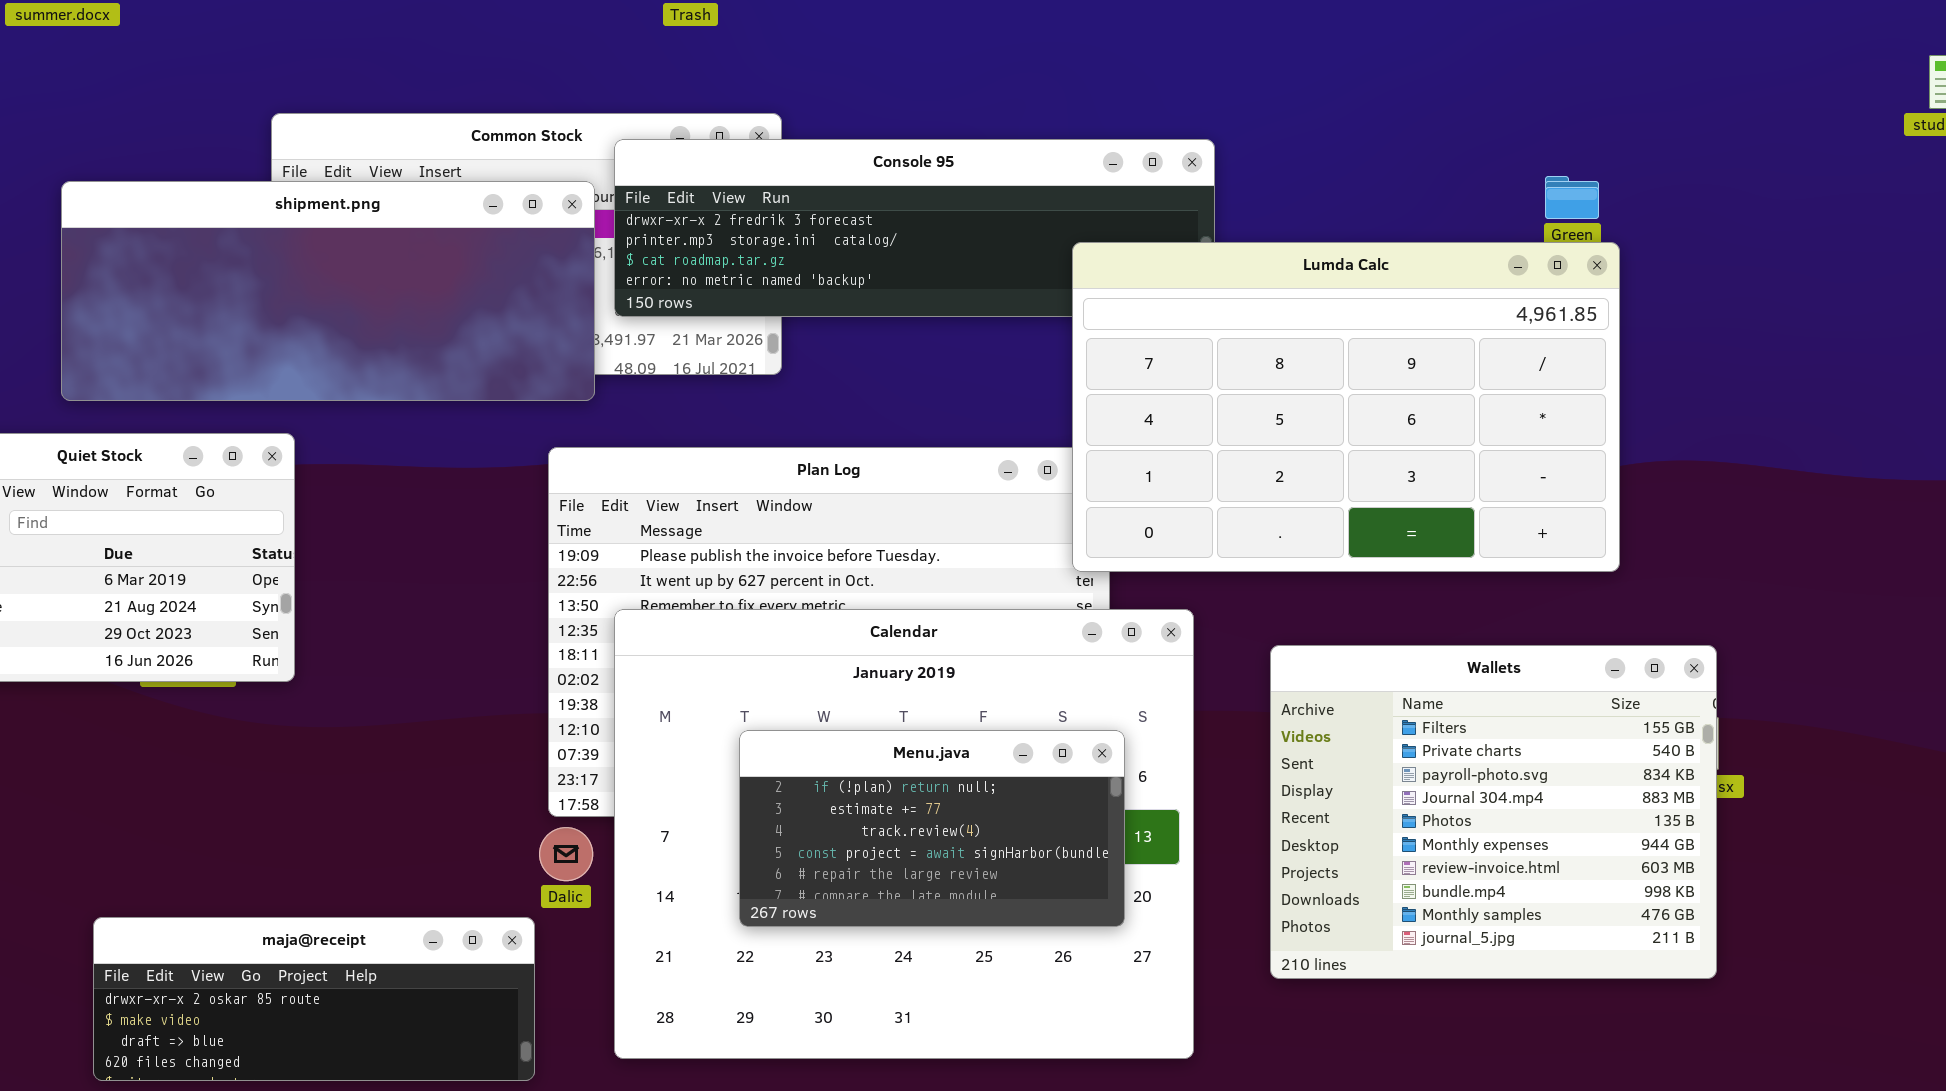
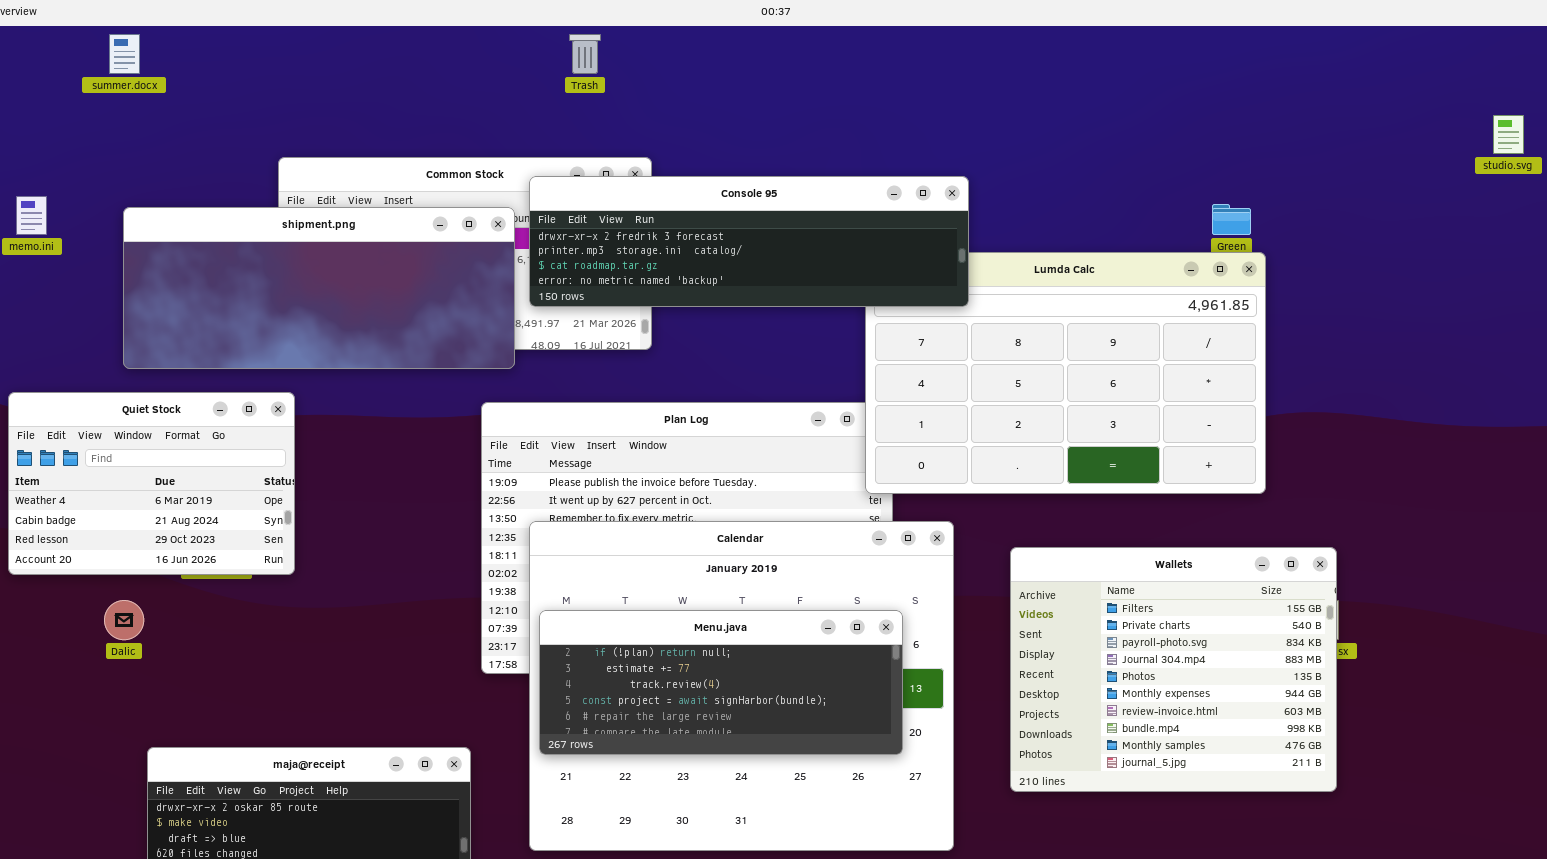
Console 95: [614,139,1215,317] -> [529,176,969,307], raised
Menu.java: [739,730,1125,927] -> [539,610,903,755], resized
Dalic: [539,827,593,881] -> [104,600,144,640], moved

